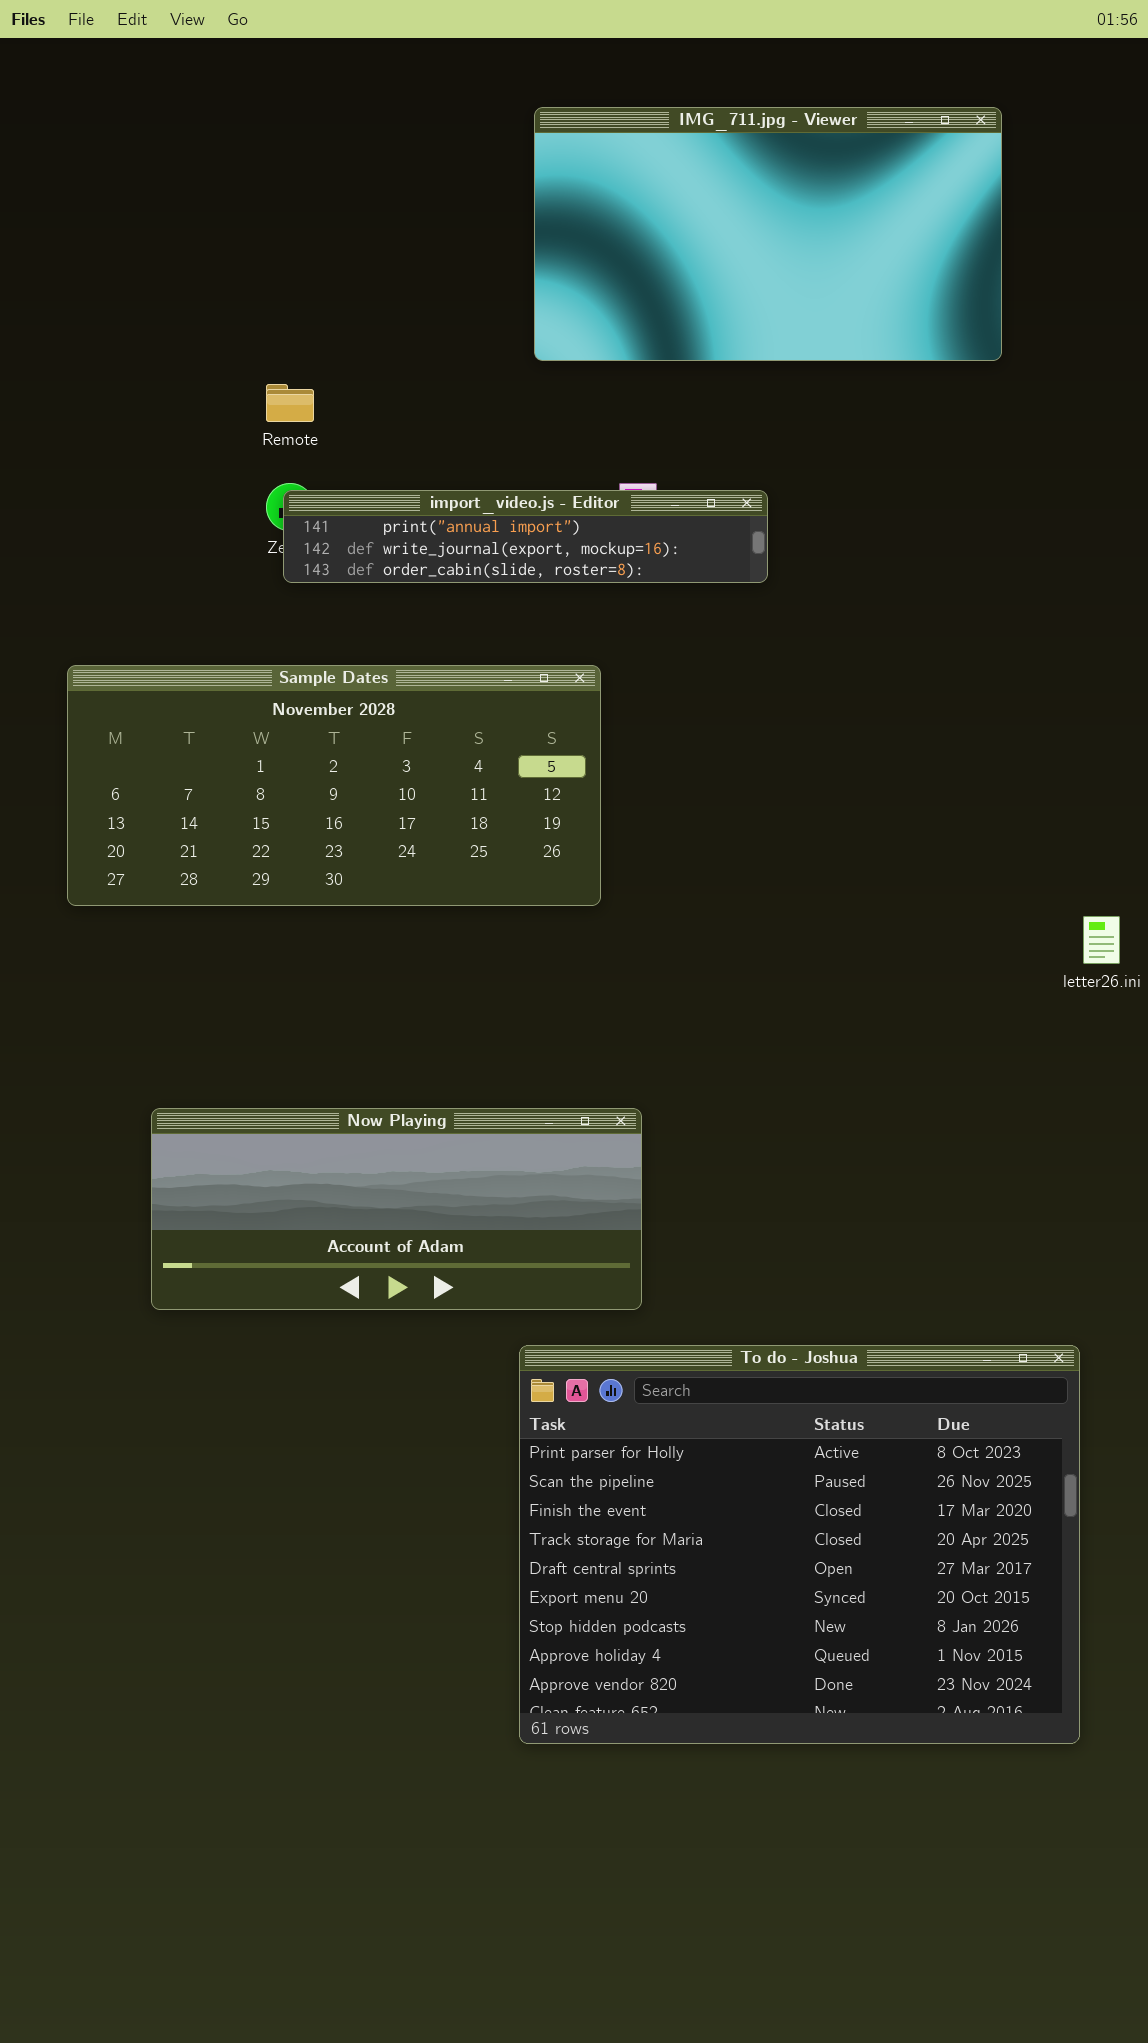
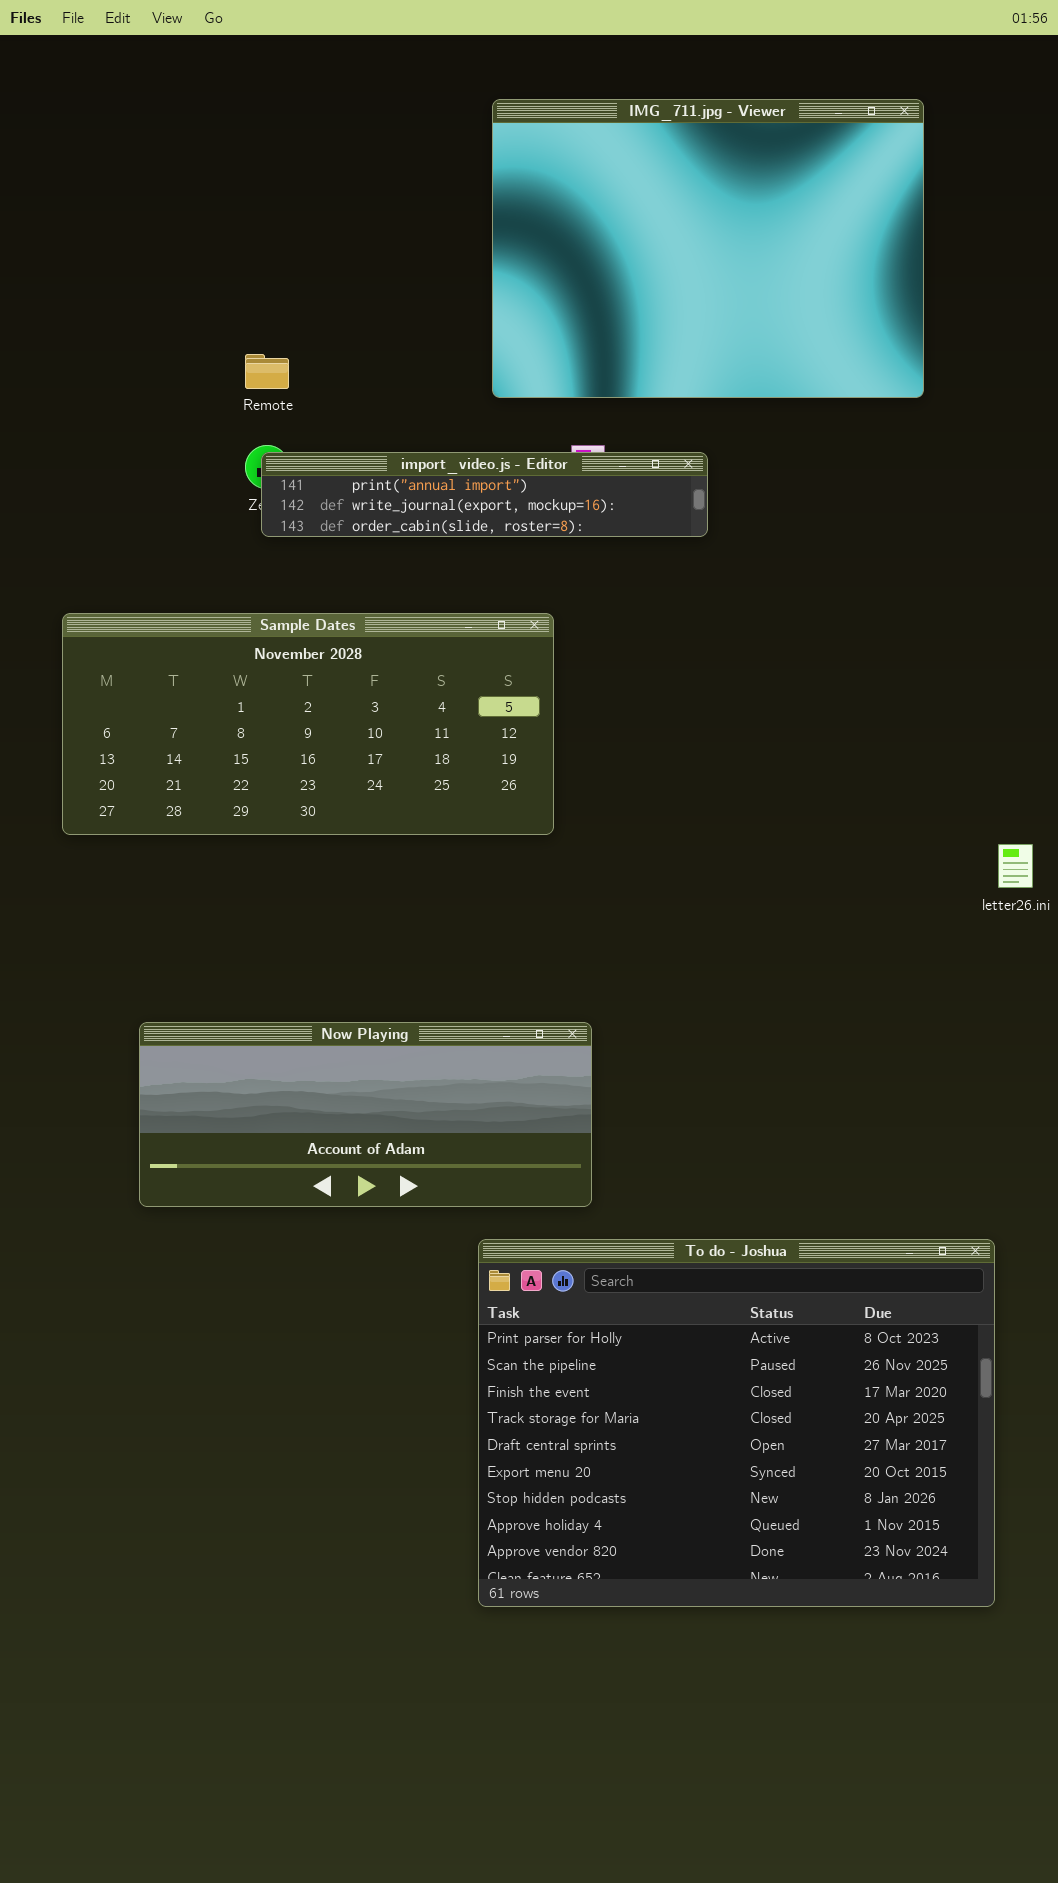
IMG_711.jpg - Viewer: [534,107,1002,361] -> [492,99,924,398], resized

